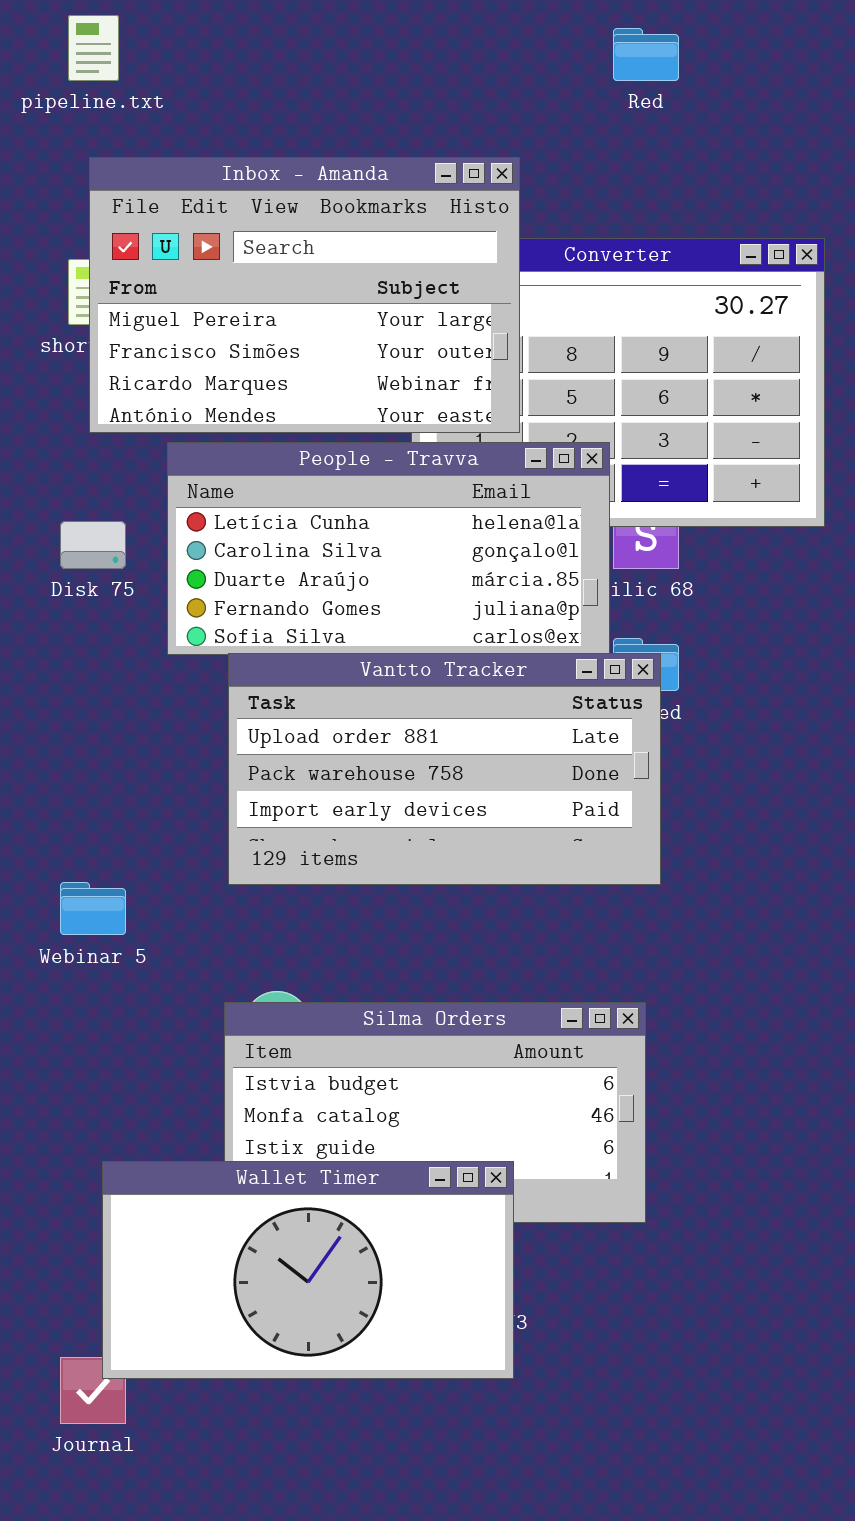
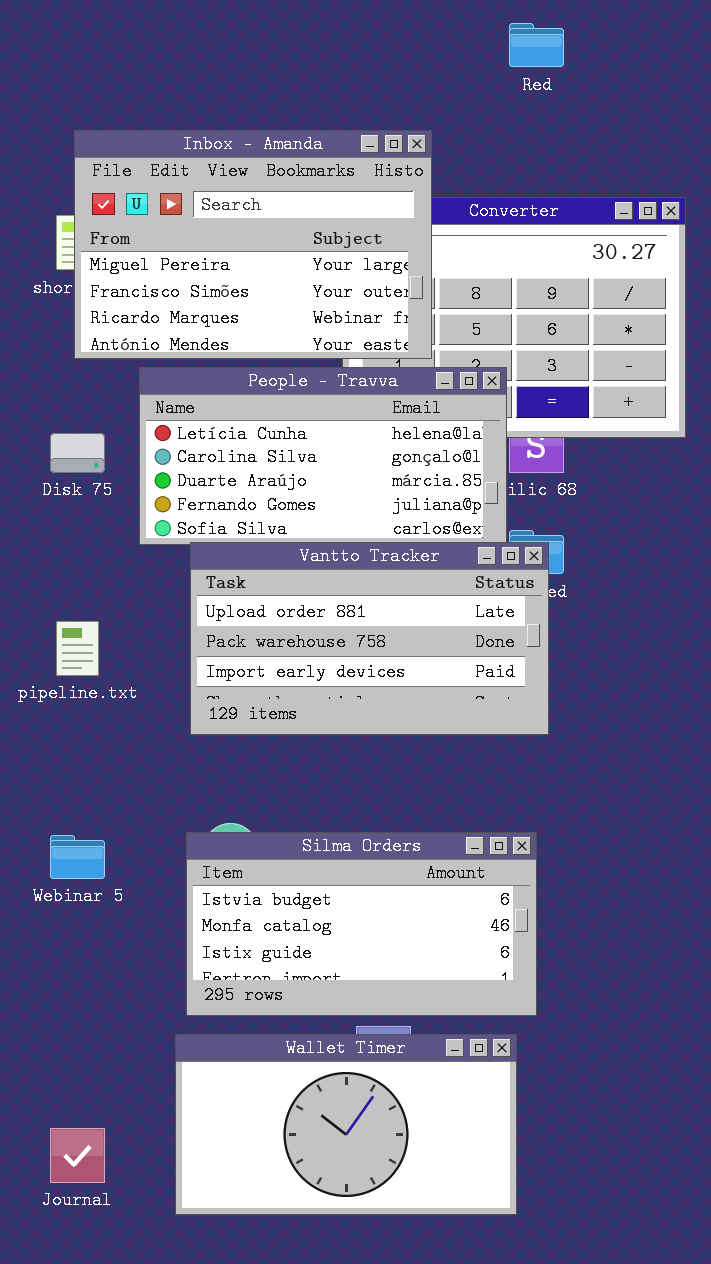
pipeline.txt: [68,15,119,81] -> [56,621,99,676], moved
Webinar 5: [60,882,126,935] -> [50,835,105,879], moved
Wallet Timer: [102,1161,514,1379] -> [175,1034,517,1215], moved

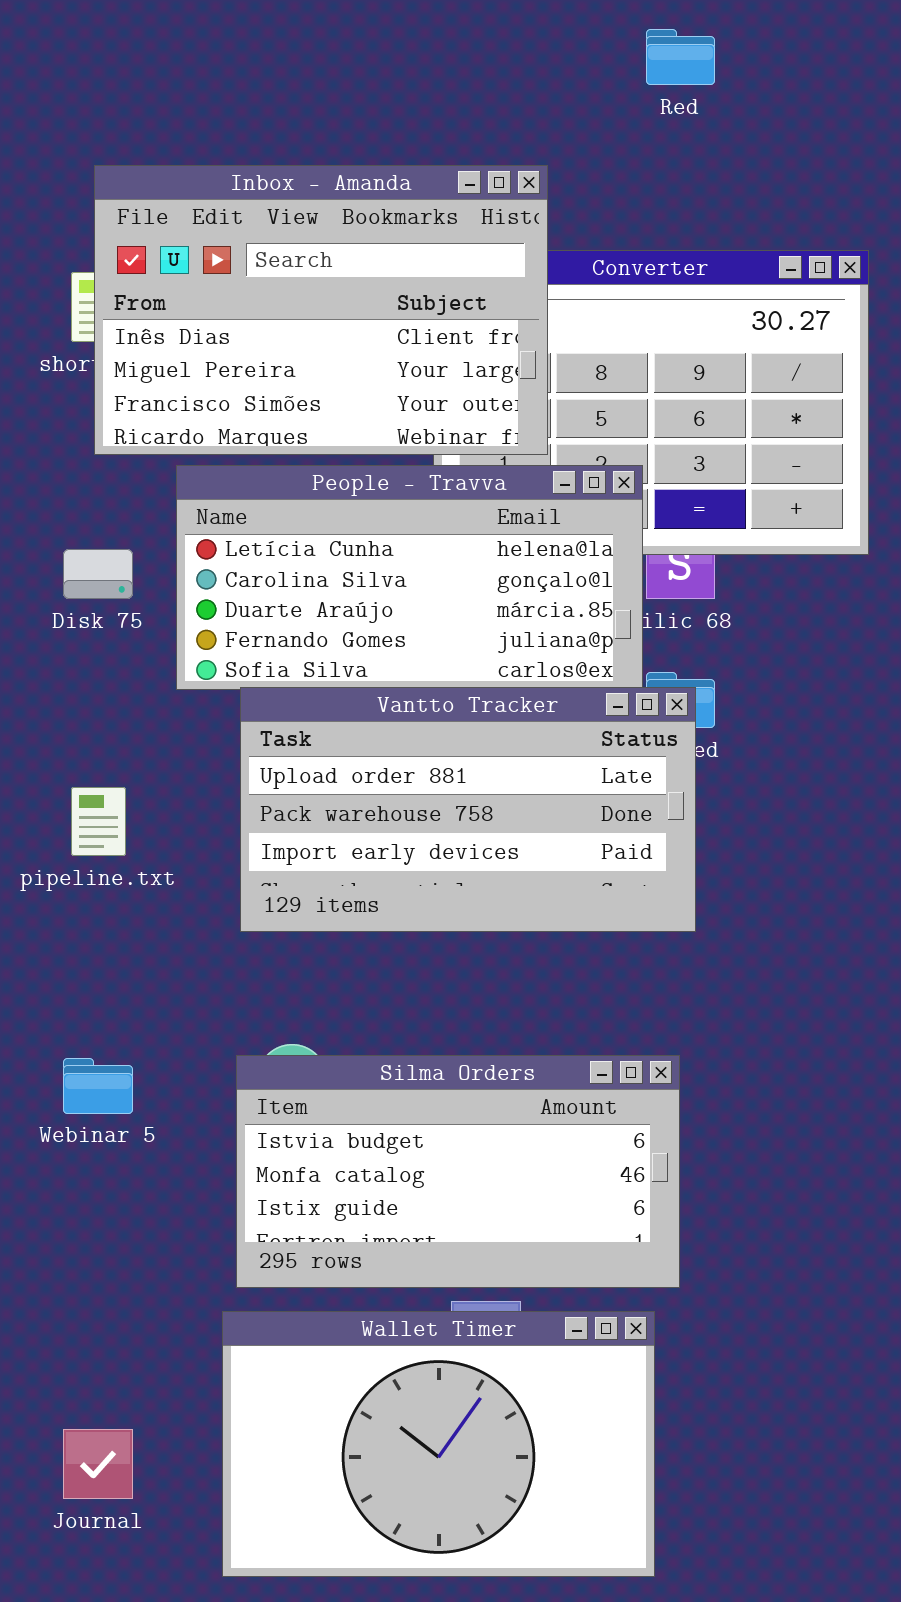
Inbox - Amanda: [74,130,432,359] -> [94,165,548,455], scrolled up 1 row
Wallet Timer: [175,1034,517,1215] -> [222,1311,655,1577], resized

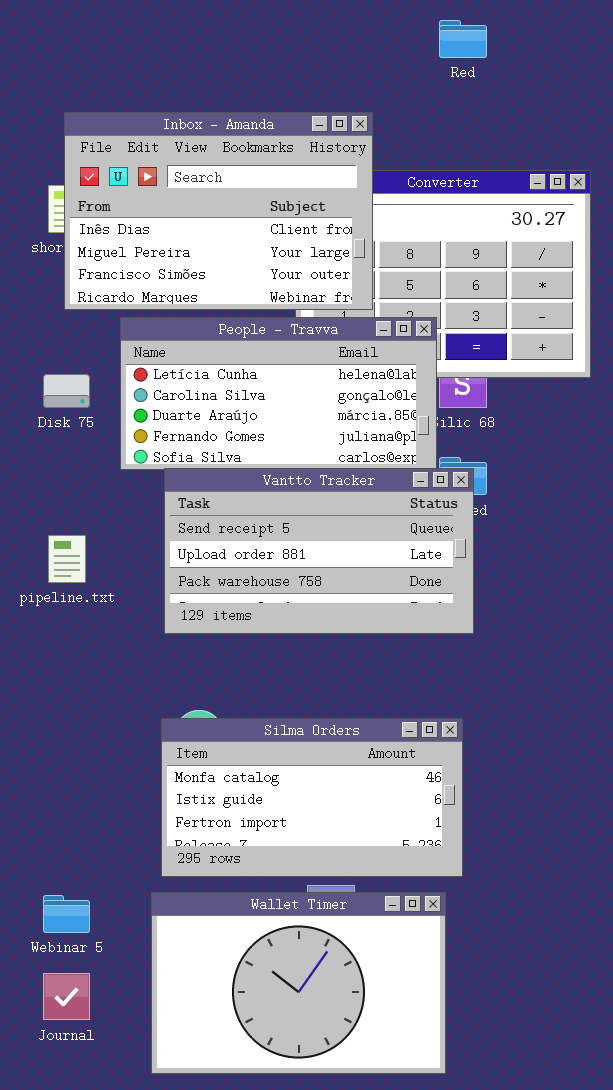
Vantto Tracker: [240,687,696,932] -> [164,468,474,634], scrolled up 1 row
Silma Orders: [236,1055,680,1288] -> [161,718,463,877], scrolled down 1 row
Webinar 5: [63,1058,133,1114] -> [43,895,90,933], moved

